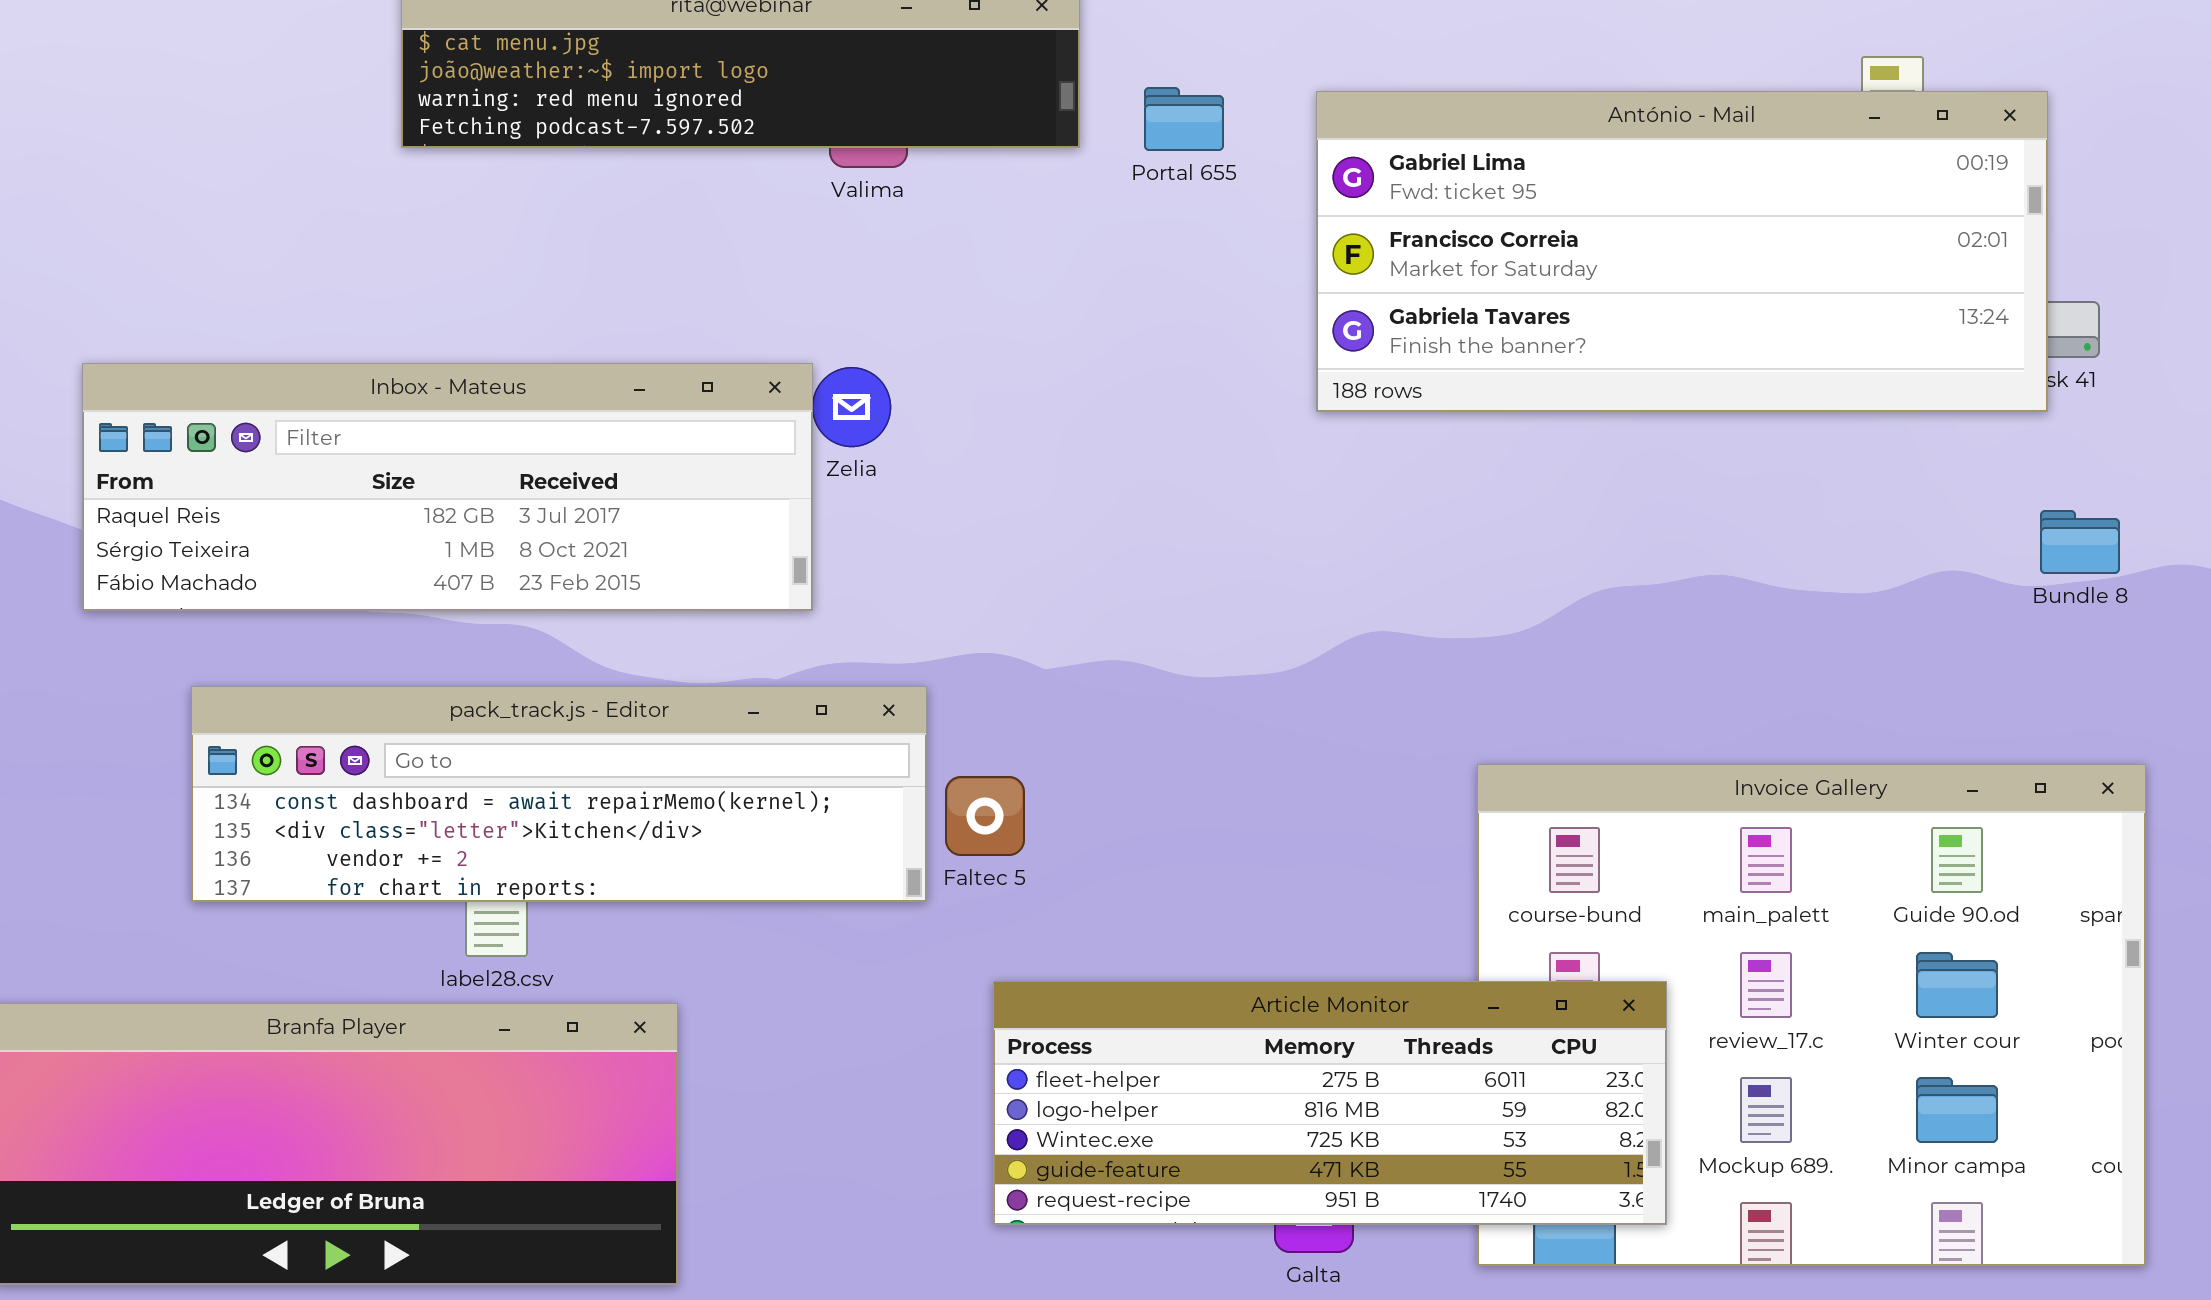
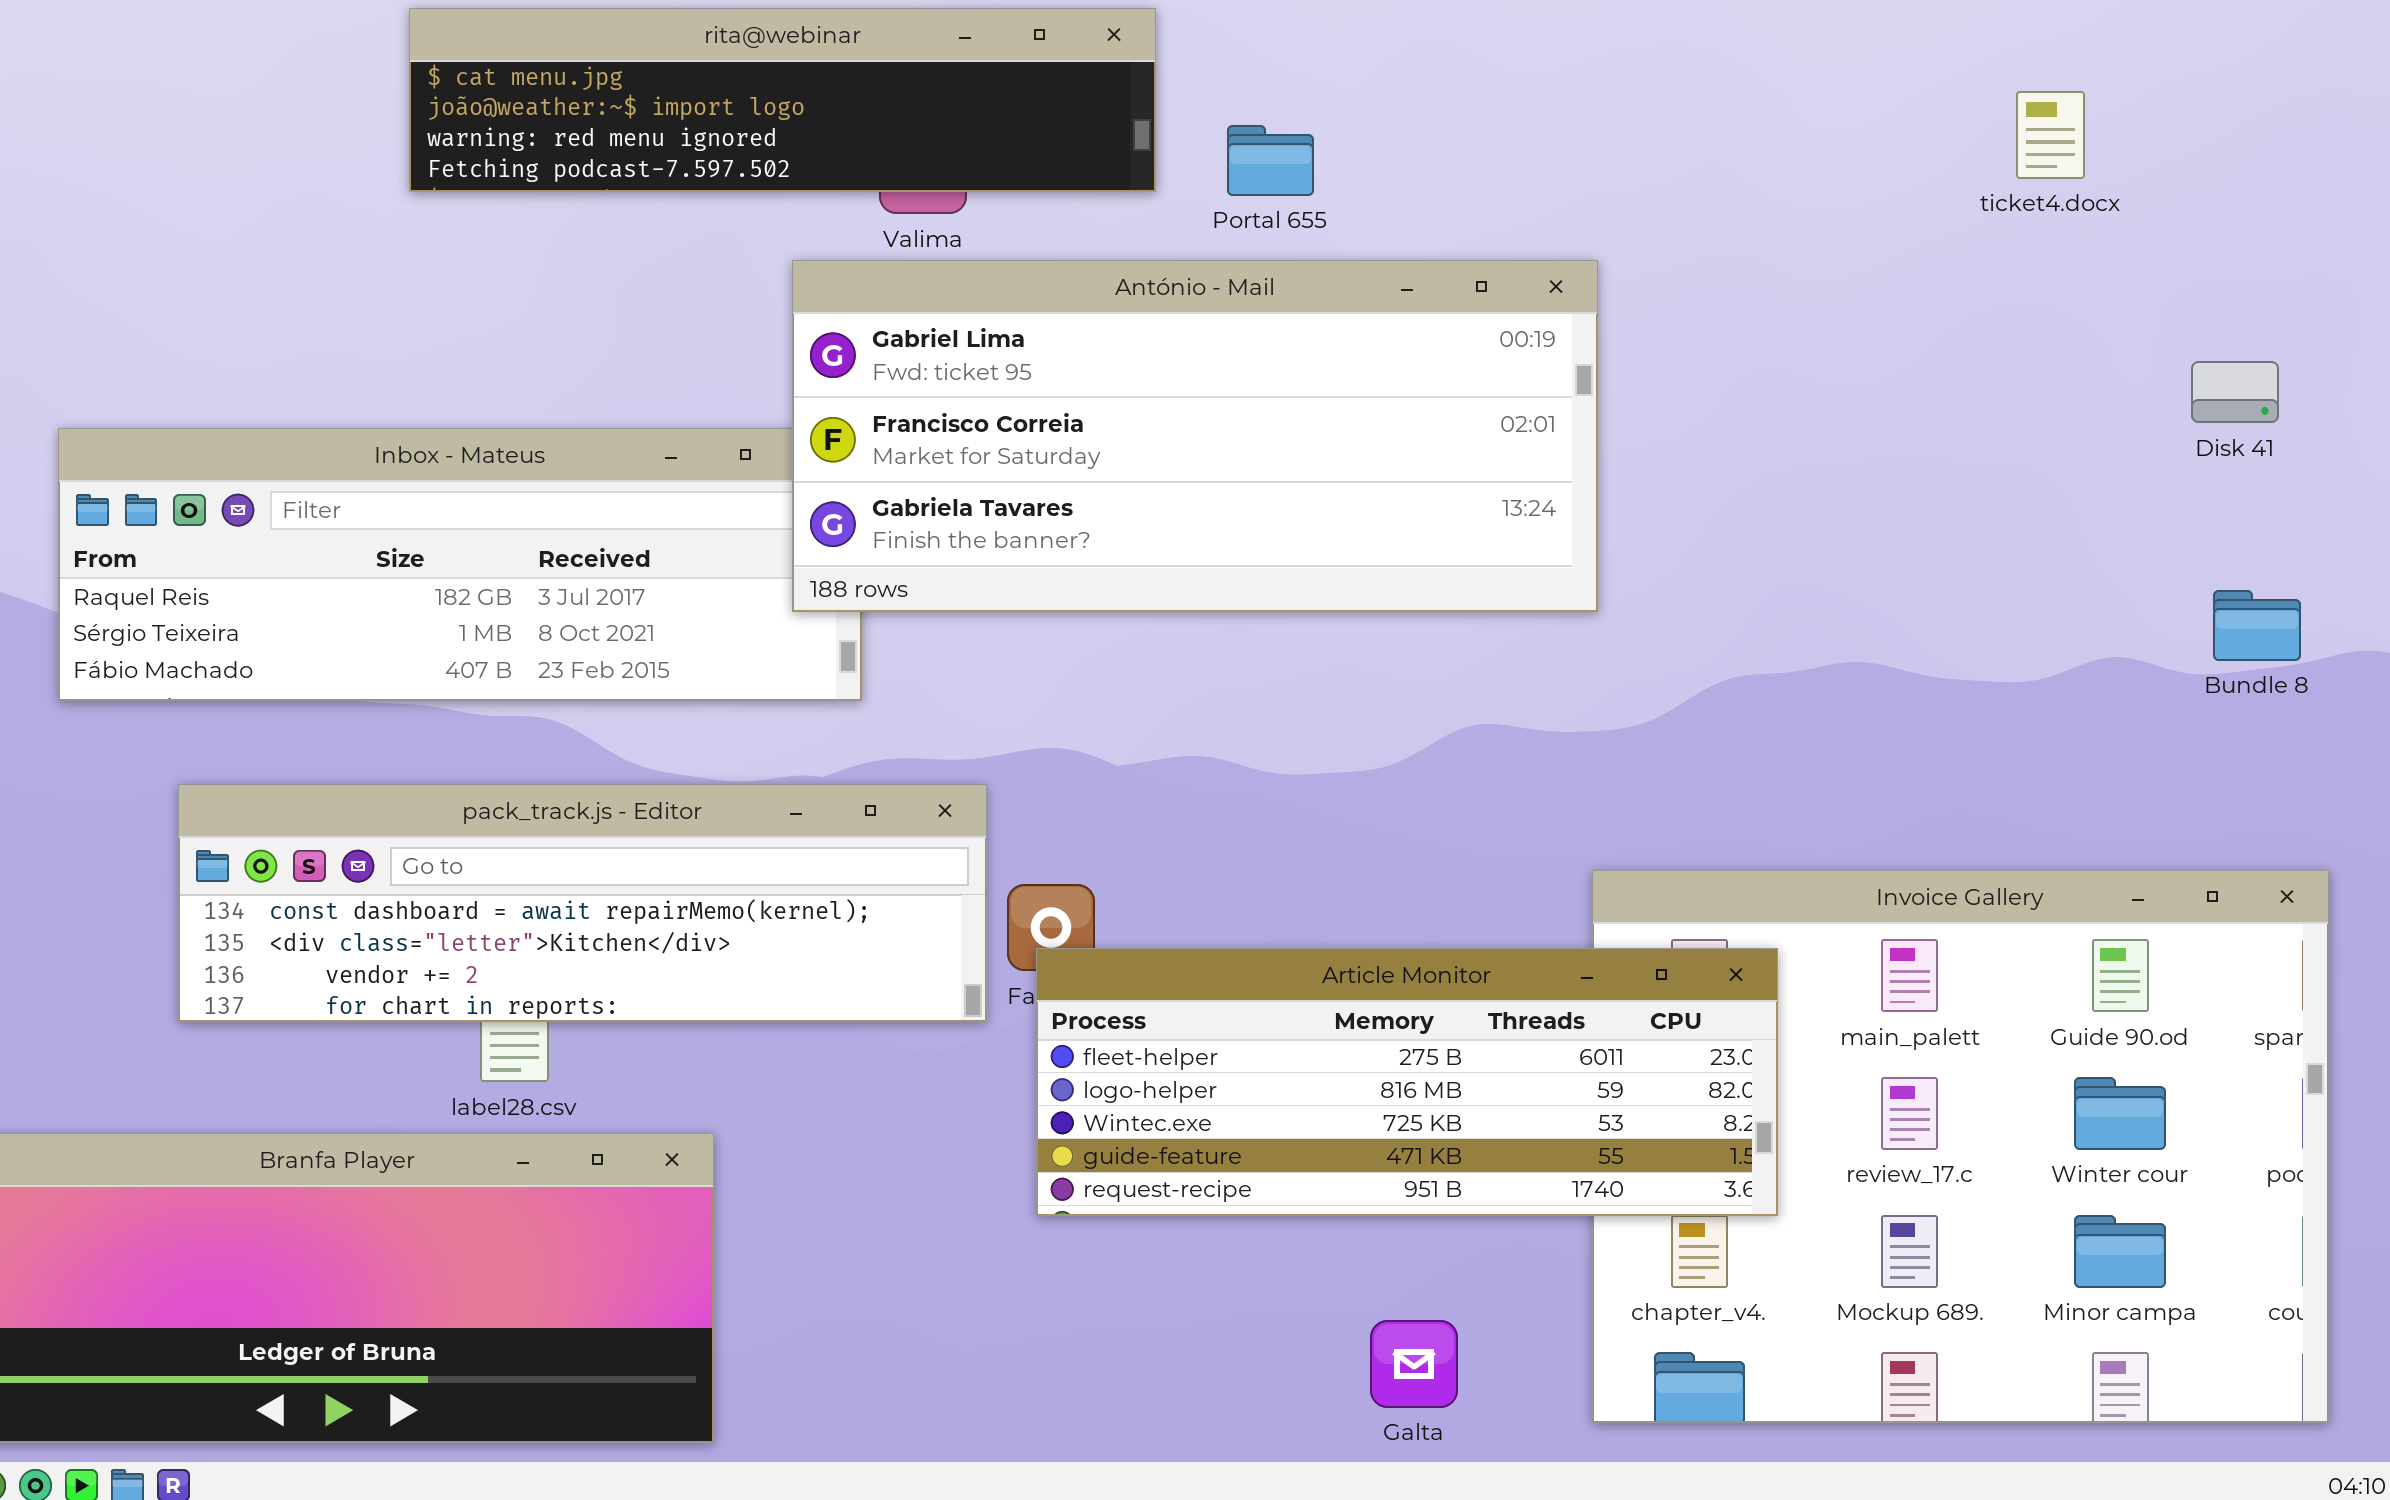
António - Mail: [1316,91,2048,412] -> [792,260,1598,612], moved
Article Monitor: [993,981,1667,1225] -> [1036,948,1778,1216], moved

